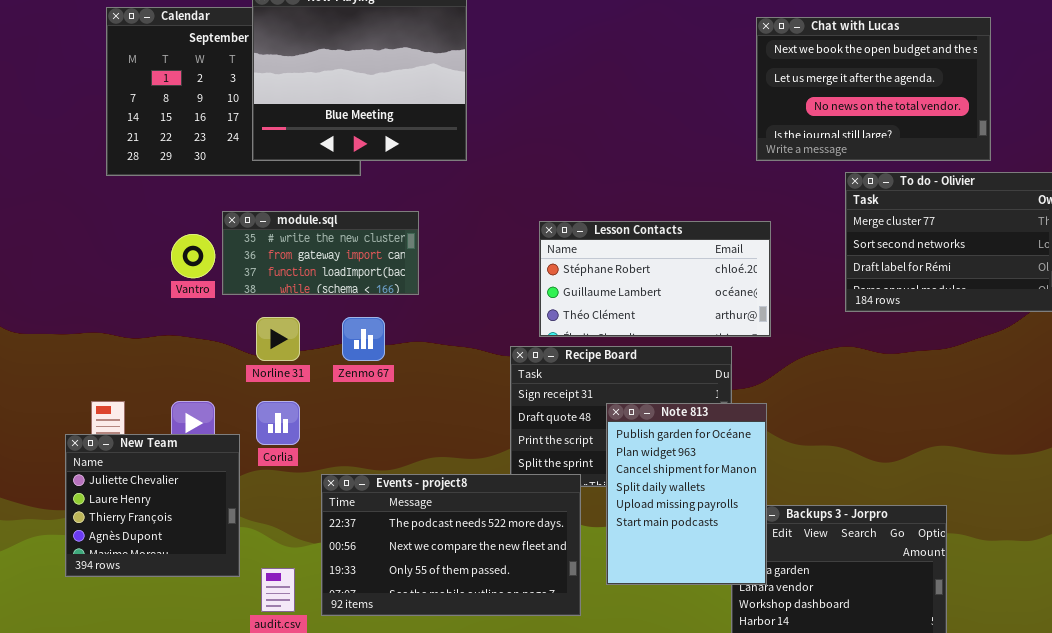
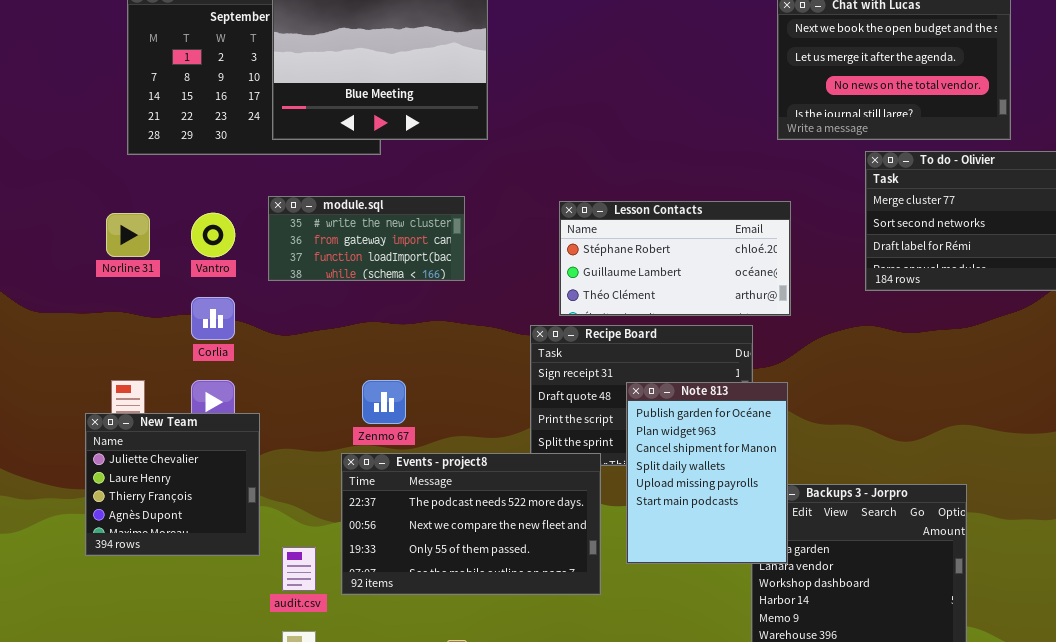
module.sql: [222,211,419,295] -> [268,196,465,281], moved
Norline 31: [256,317,300,361] -> [106,213,150,257], moved
Zenmo 67: [342,317,385,361] -> [362,380,406,424], moved
Corlia: [256,401,300,445] -> [191,297,235,340], moved

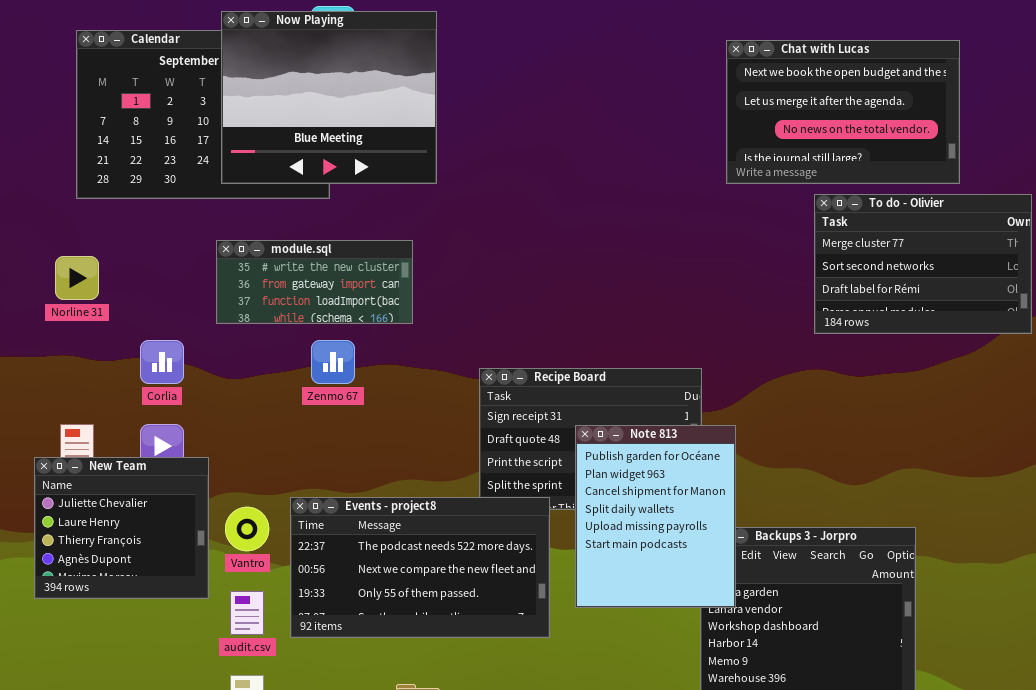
Lesson Contacts: [559,201,791,316] -> none, closed
Vantro: [191,213,235,257] -> [225,507,269,551], moved
Zenmo 67: [362,380,406,424] -> [311,340,355,384], moved

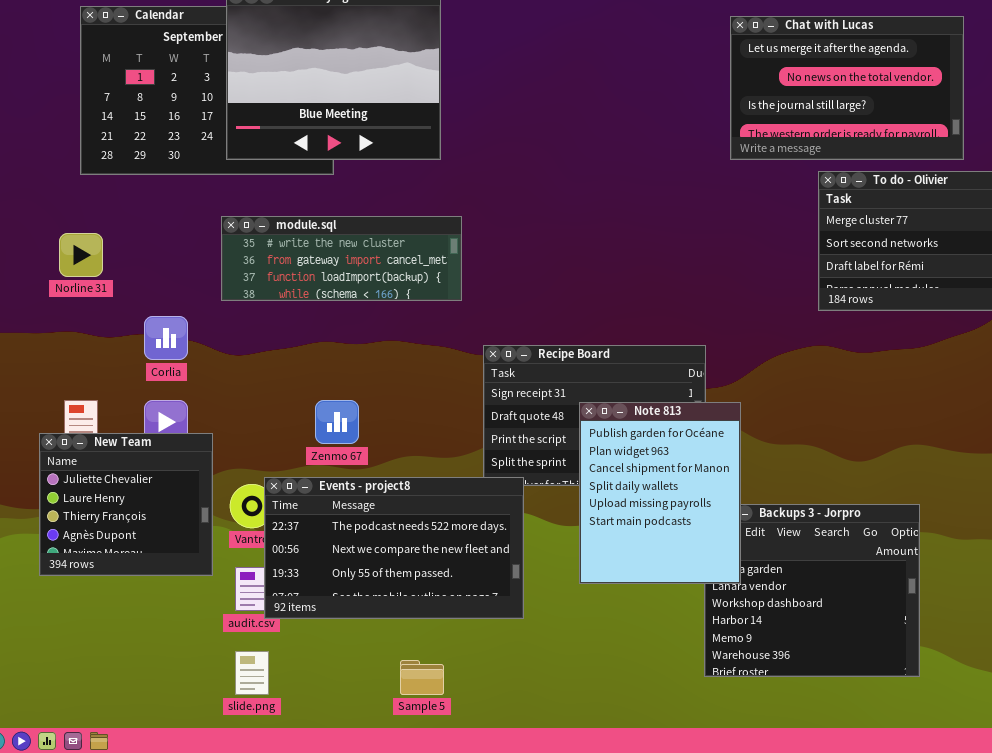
Chat with Lucas: [726,40,960,184] -> [730,16,964,160], scrolled down 1 row
module.sql: [216,240,413,324] -> [221,216,462,301], resized
Zenmo 67: [311,340,355,384] -> [315,400,359,444], moved
Events - project8: [290,497,550,638] -> [264,477,524,619], moved

